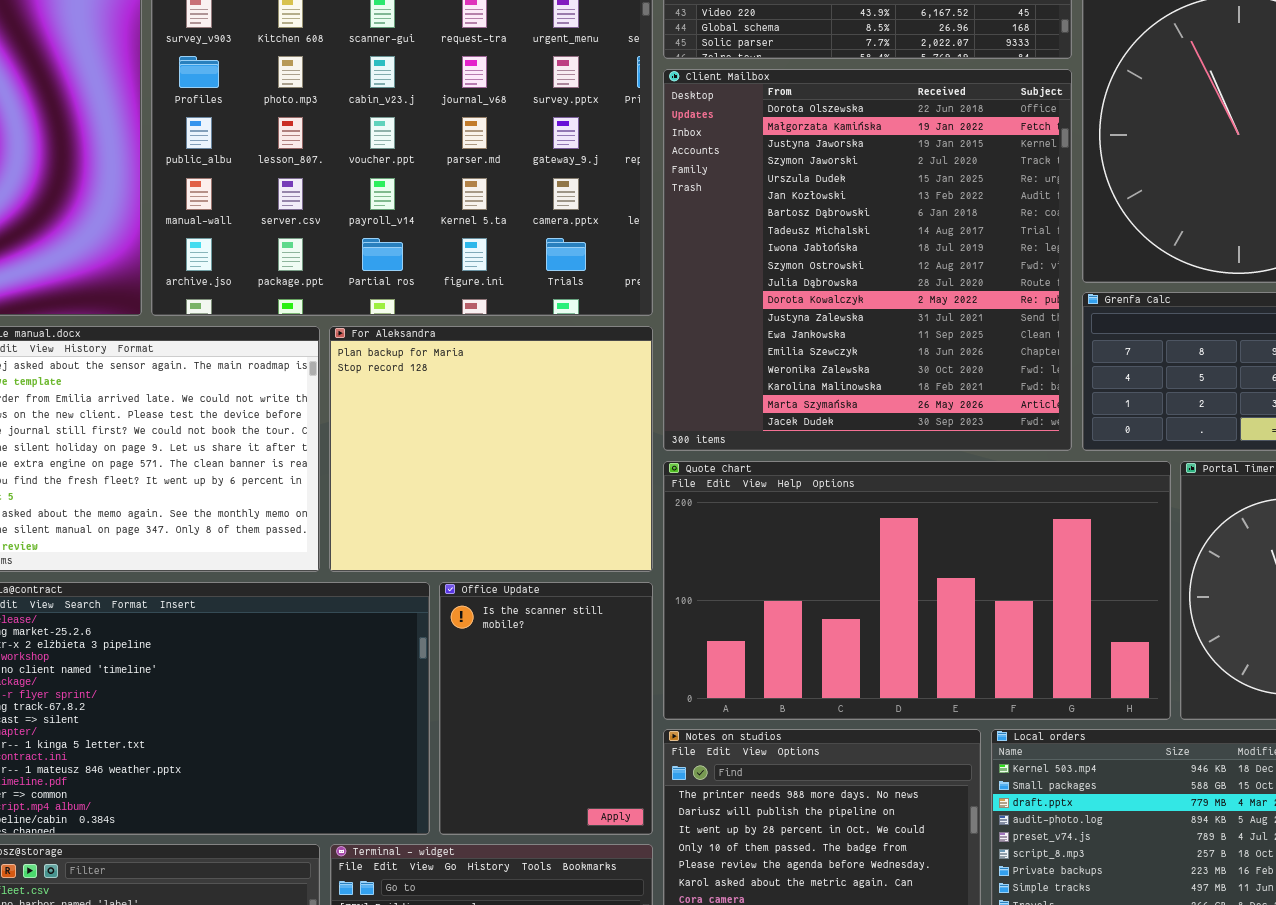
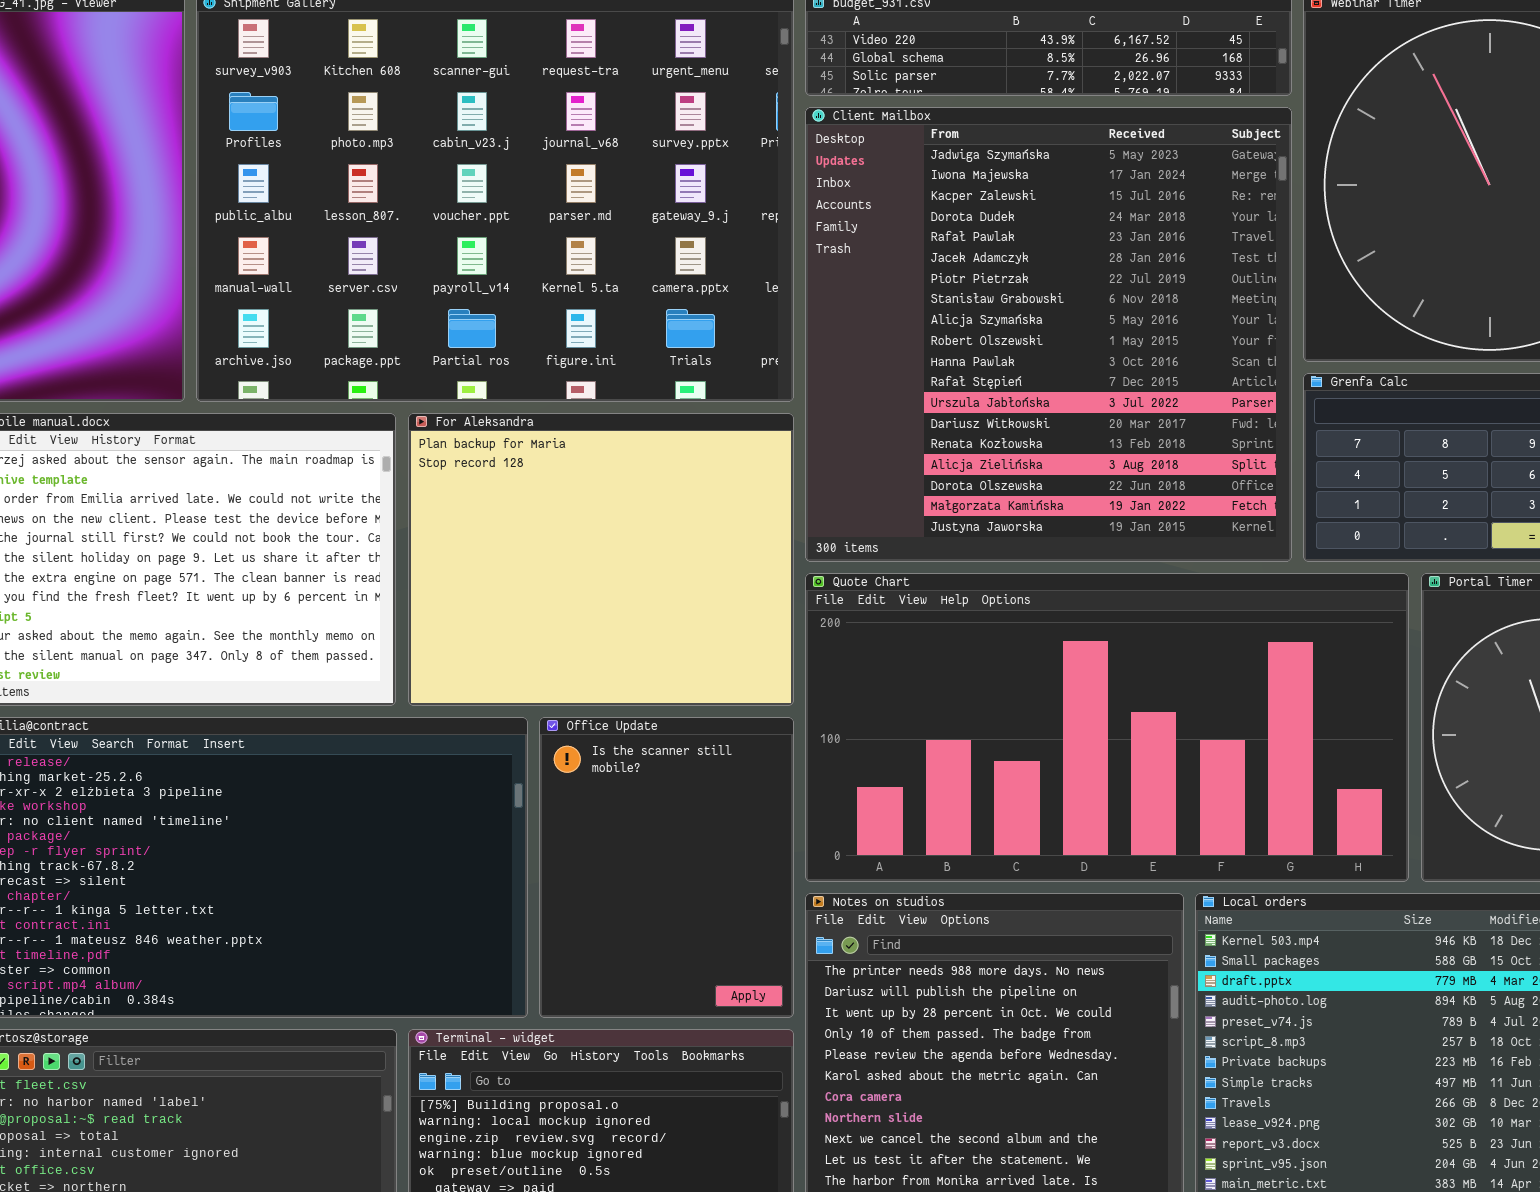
Client Mailbox: [663,69,1072,451] -> [805,107,1292,562], scrolled up 16 rows

